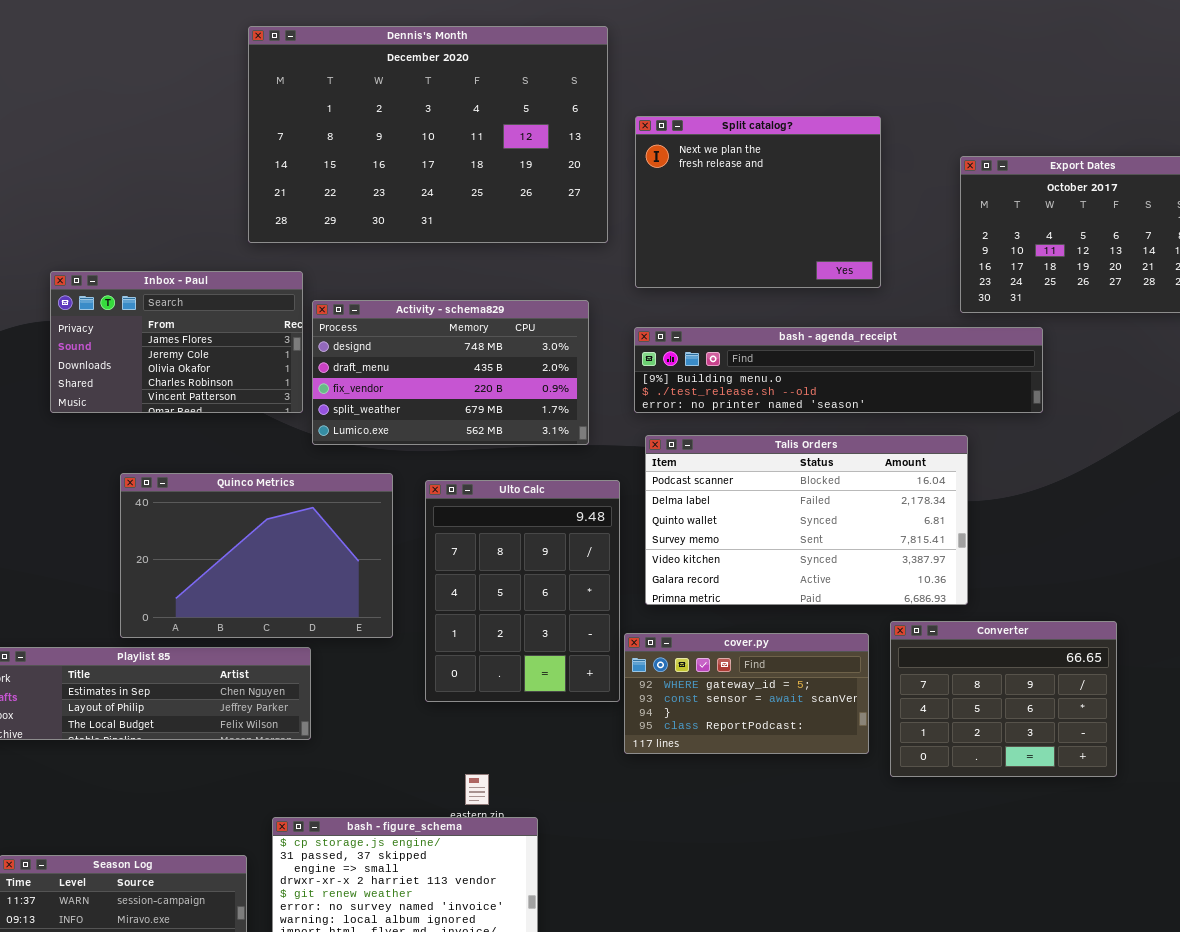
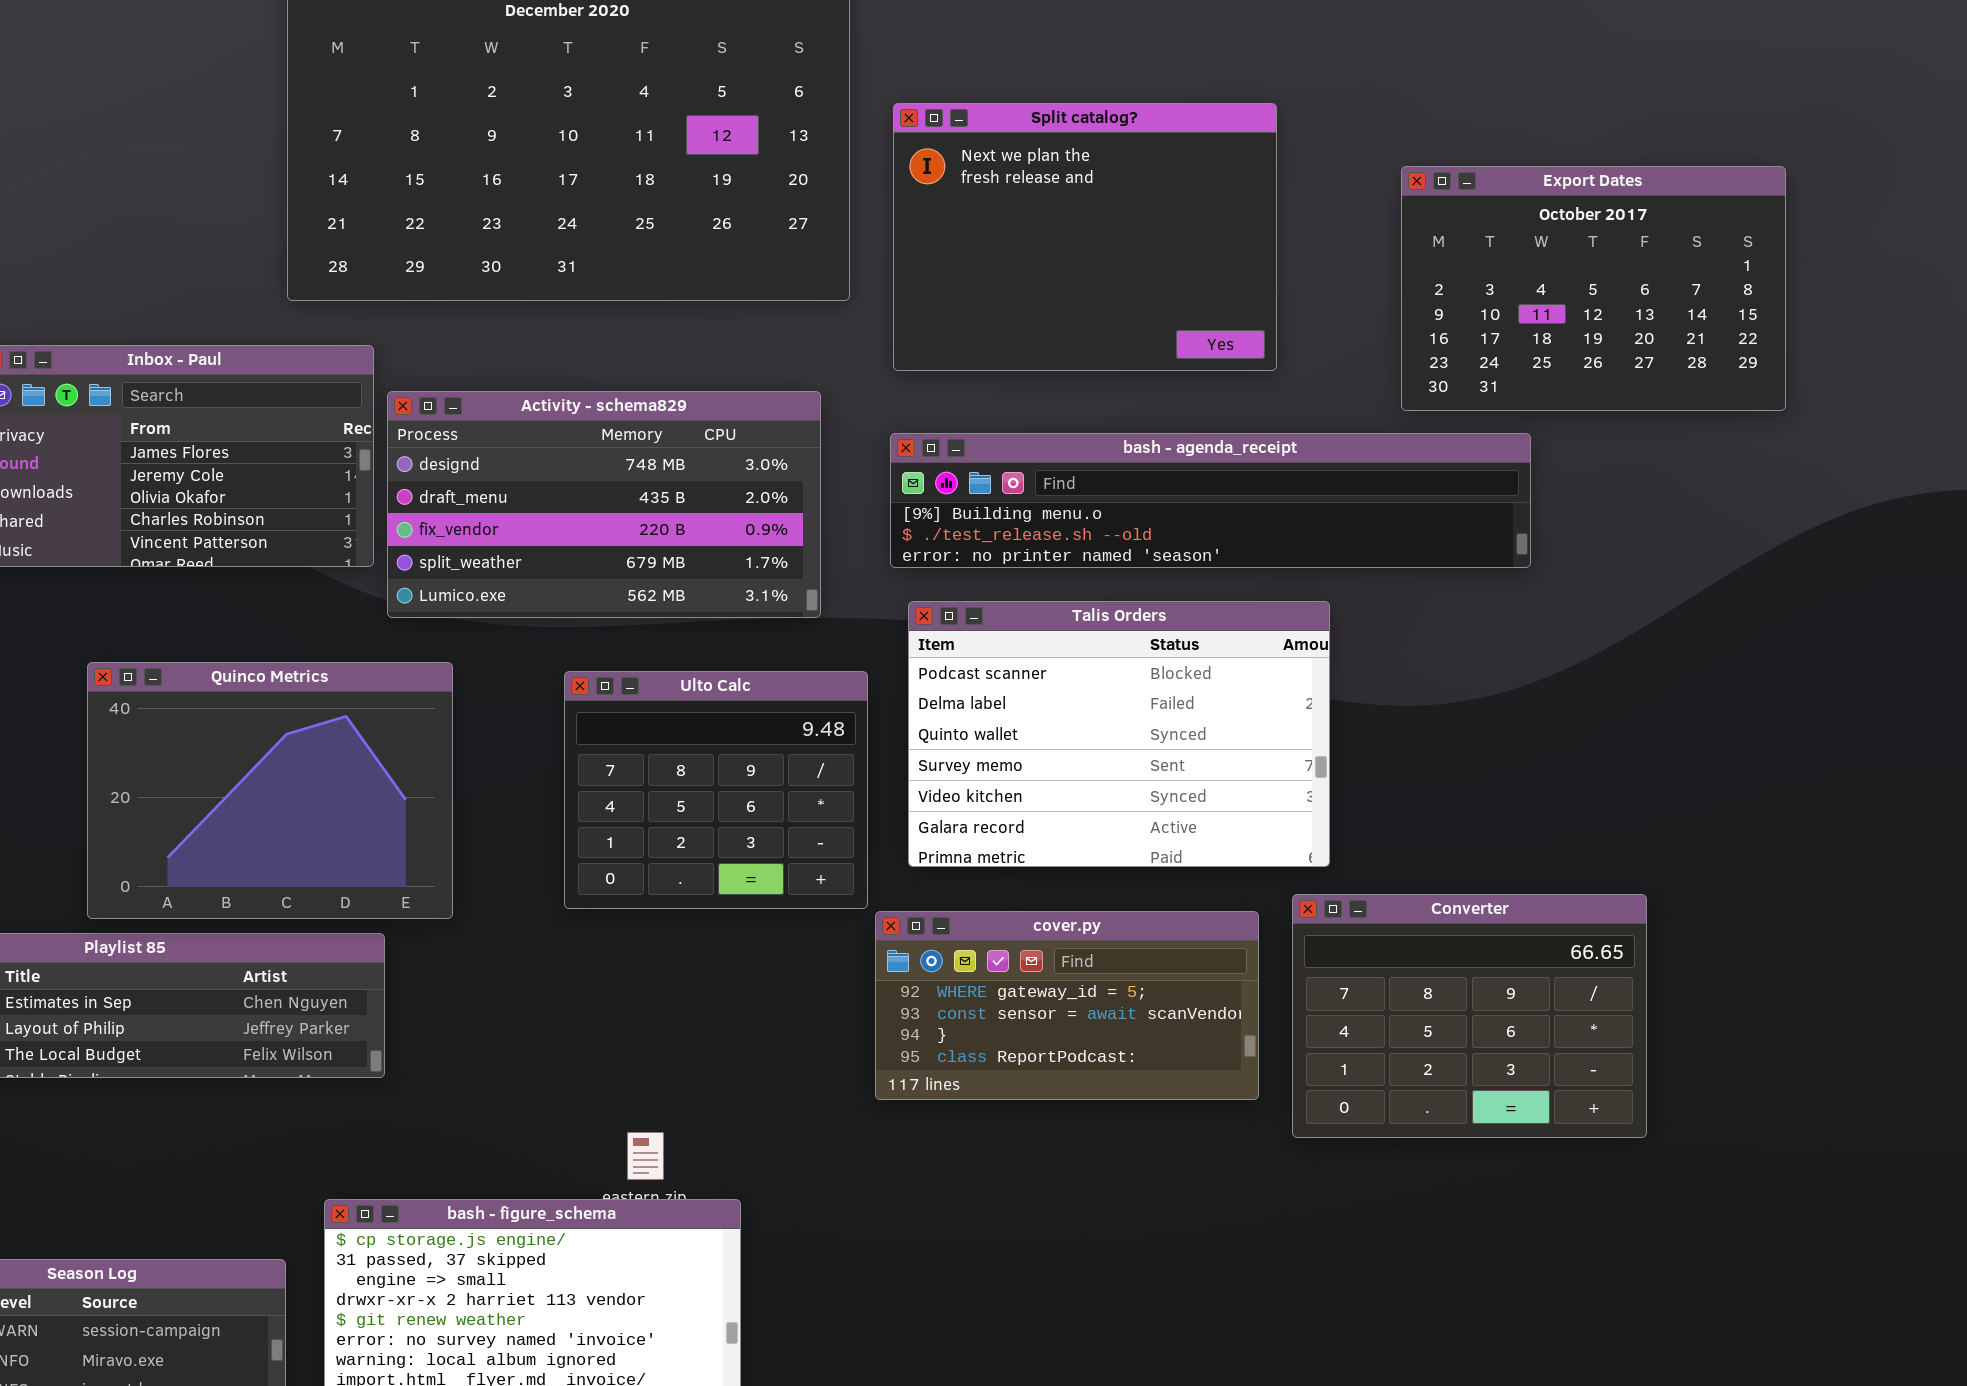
Talis Orders: [645,435,968,605] -> [908,601,1330,867], resized
Quinco Metrics: [120,473,393,638] -> [87,662,453,919], resized
Ulto Calc: [425,480,620,702] -> [564,671,868,909], resized

